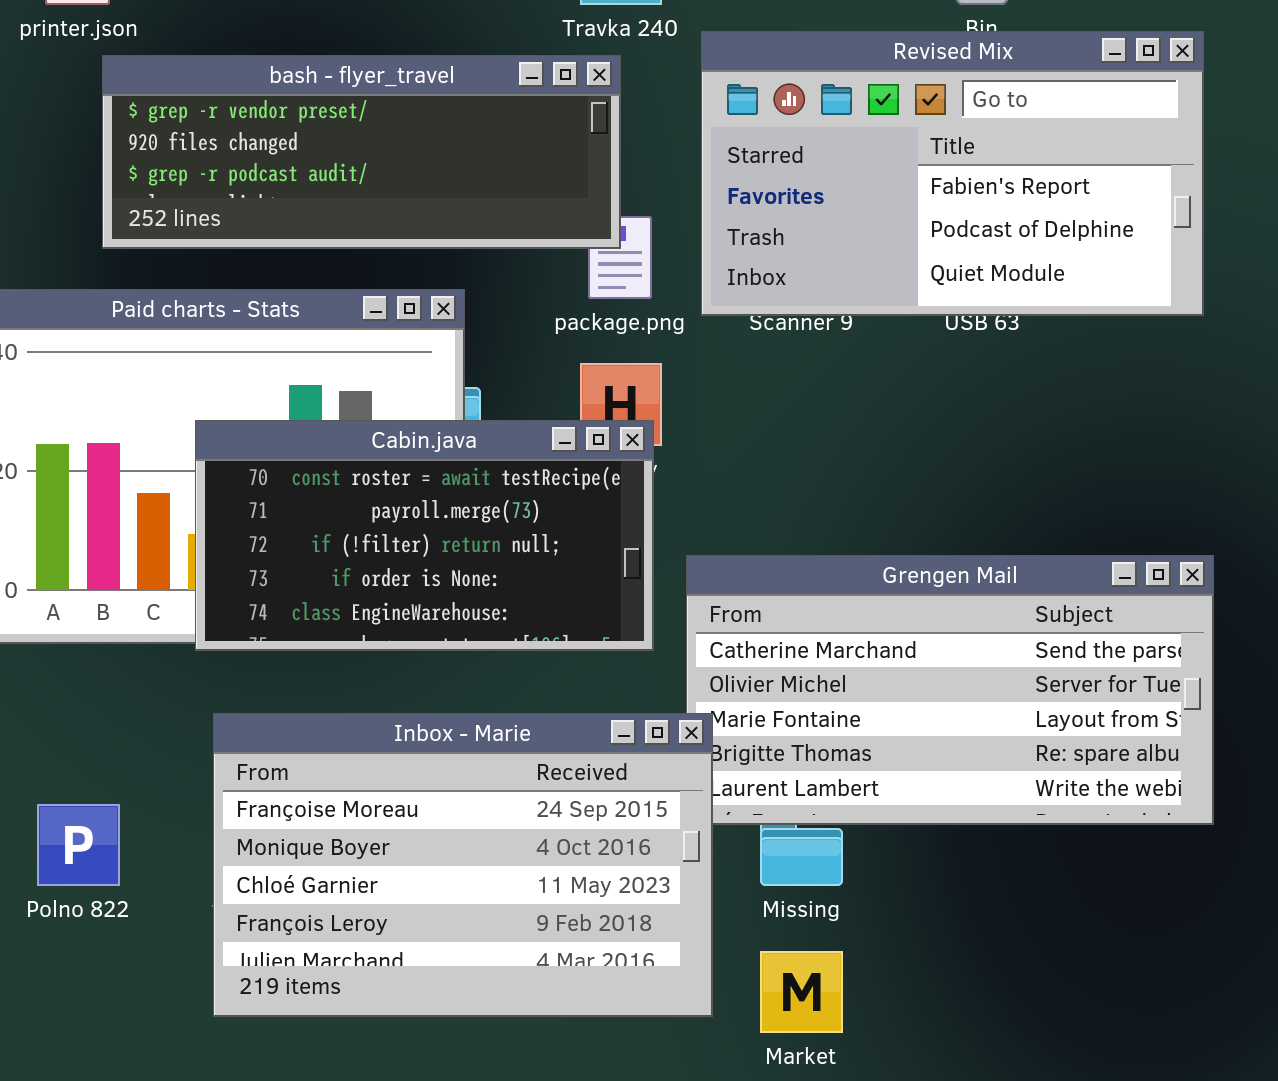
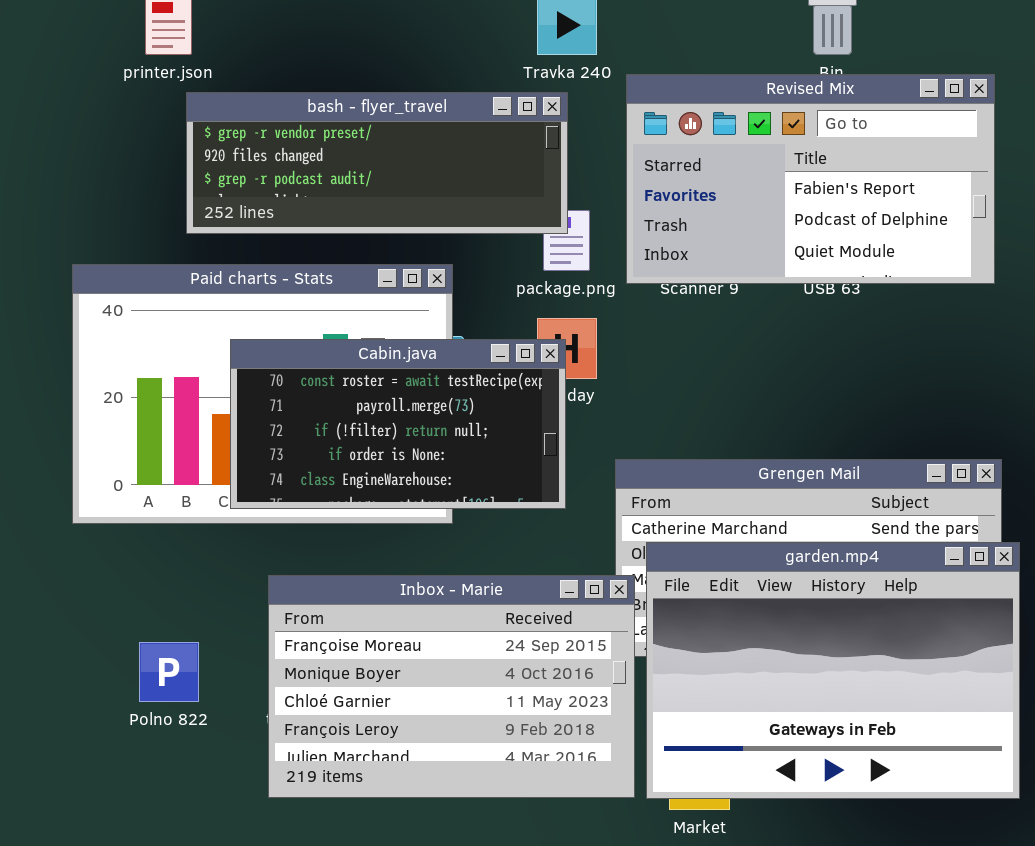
Cabin.java: [195,420,654,651] -> [230,339,566,509], moved
garden.mp4: none -> [646,542,1020,799], opened

